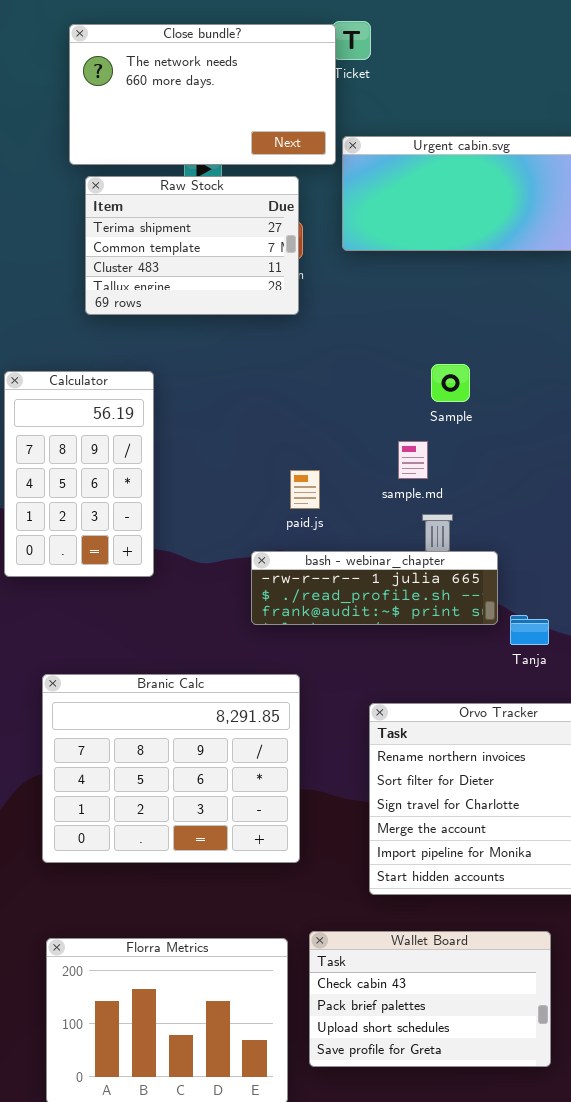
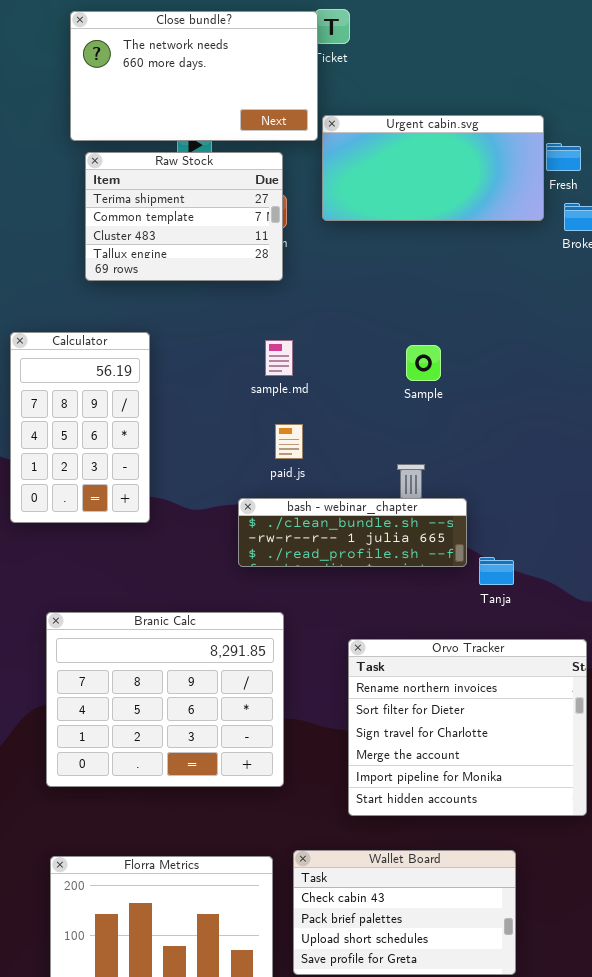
Sample: [431,364,470,402] -> [406,345,441,381], moved
sample.md: [398,441,428,479] -> [265,340,293,376], moved
bash - webinar_chapter: [251,551,498,625] -> [238,498,467,567], scrolled up 1 row

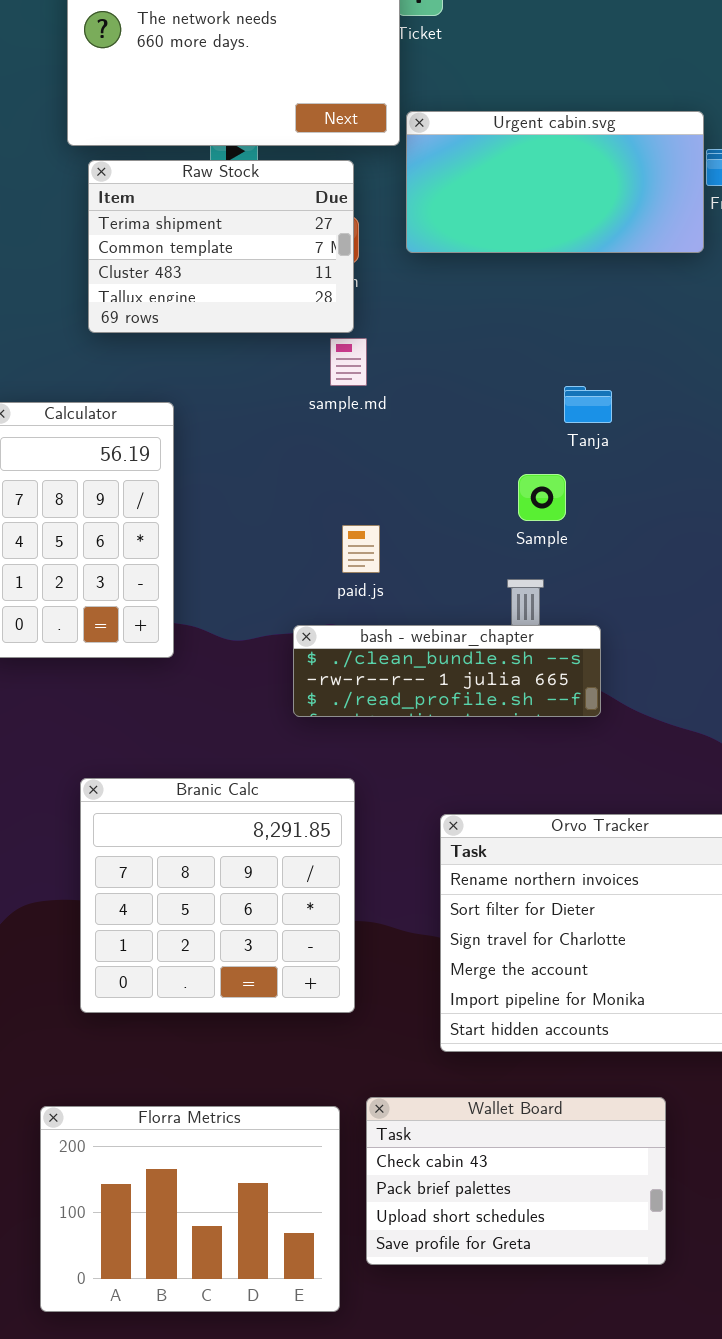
sample.md: [265,340,293,376] -> [330,338,367,386], moved
Sample: [406,345,441,381] -> [518,474,566,521], moved
Tanja: [479,557,514,585] -> [564,386,612,423], moved
Branic Calc: [46,612,284,787] -> [80,778,355,1013], resized

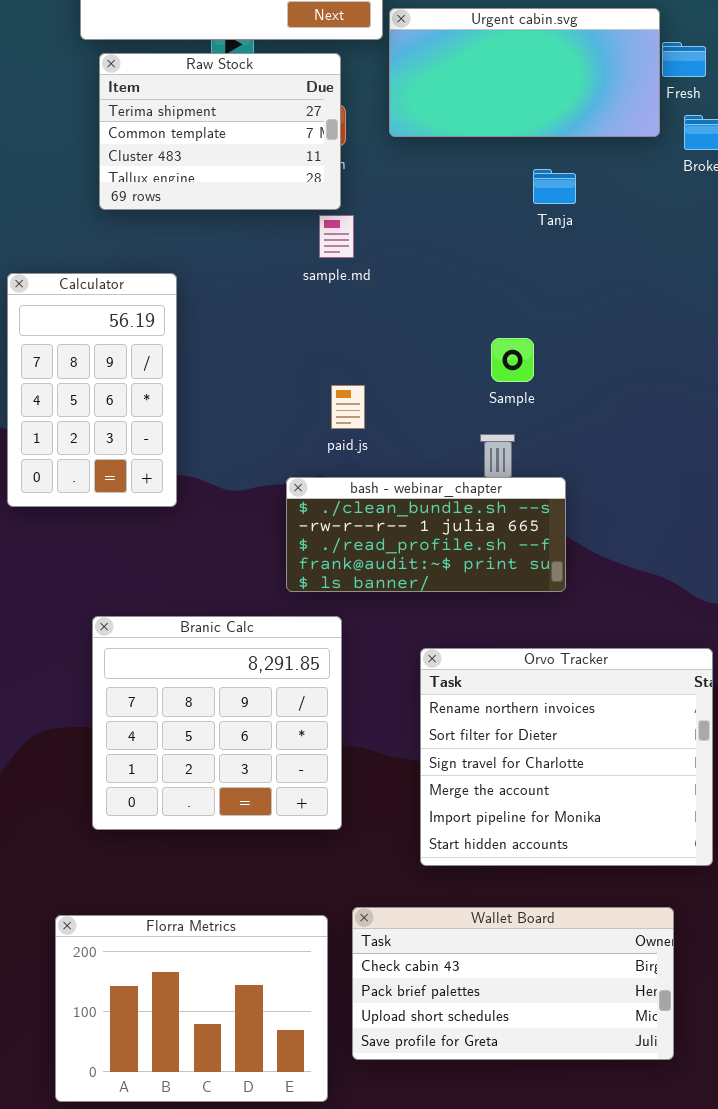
Tanja: [564,386,612,423] -> [533,169,576,204], moved
bash - webinar_chapter: [293,625,601,717] -> [286,477,566,592], resized
Wallet Board: [366,1097,666,1265] -> [352,907,674,1060], resized

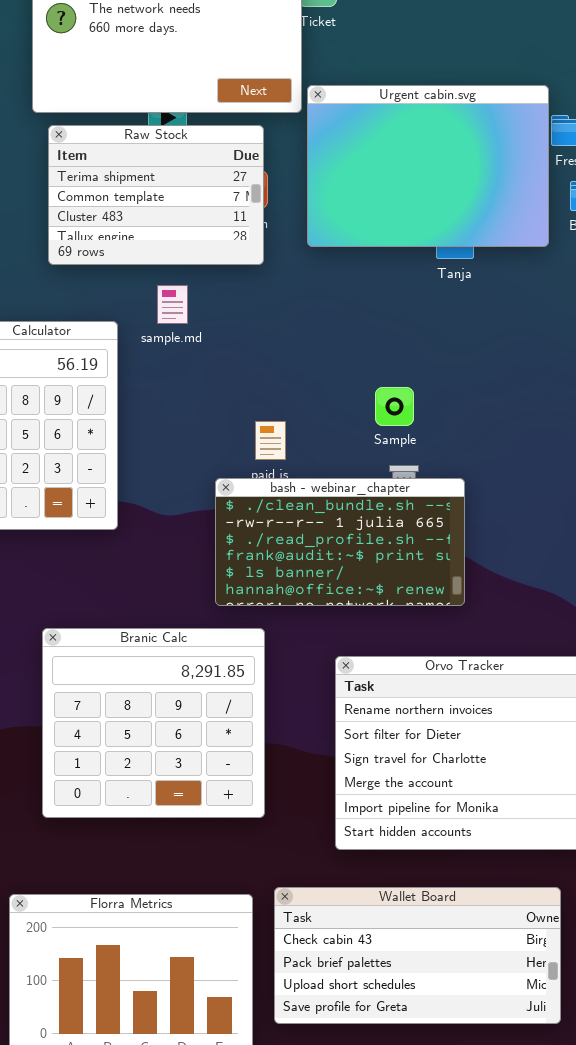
Urgent cabin.svg: [389,8,660,137] -> [307,85,549,247], resized
sample.md: [319,215,354,258] -> [157,285,188,324], moved
Sample: [491,338,534,382] -> [375,387,414,426], moved
bash - webinar_chapter: [286,477,566,592] -> [215,478,465,606], resized

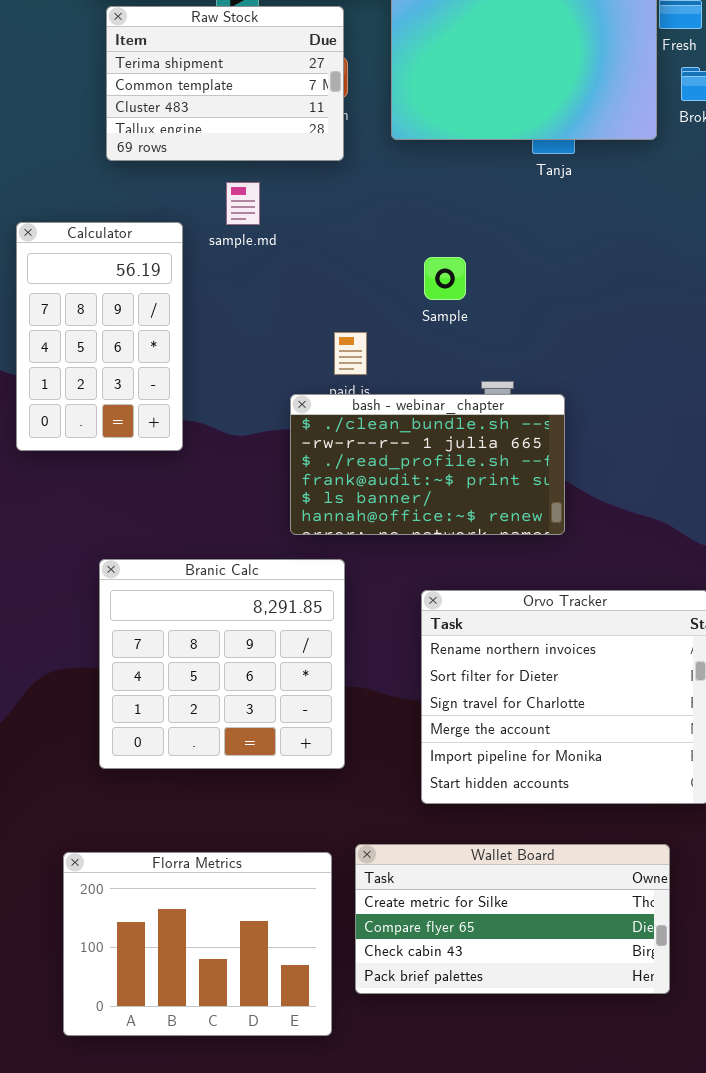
Sample: [375,387,414,426] -> [424,257,466,300], moved
Wallet Board: [274,887,561,1024] -> [355,844,670,994], scrolled up 2 rows

